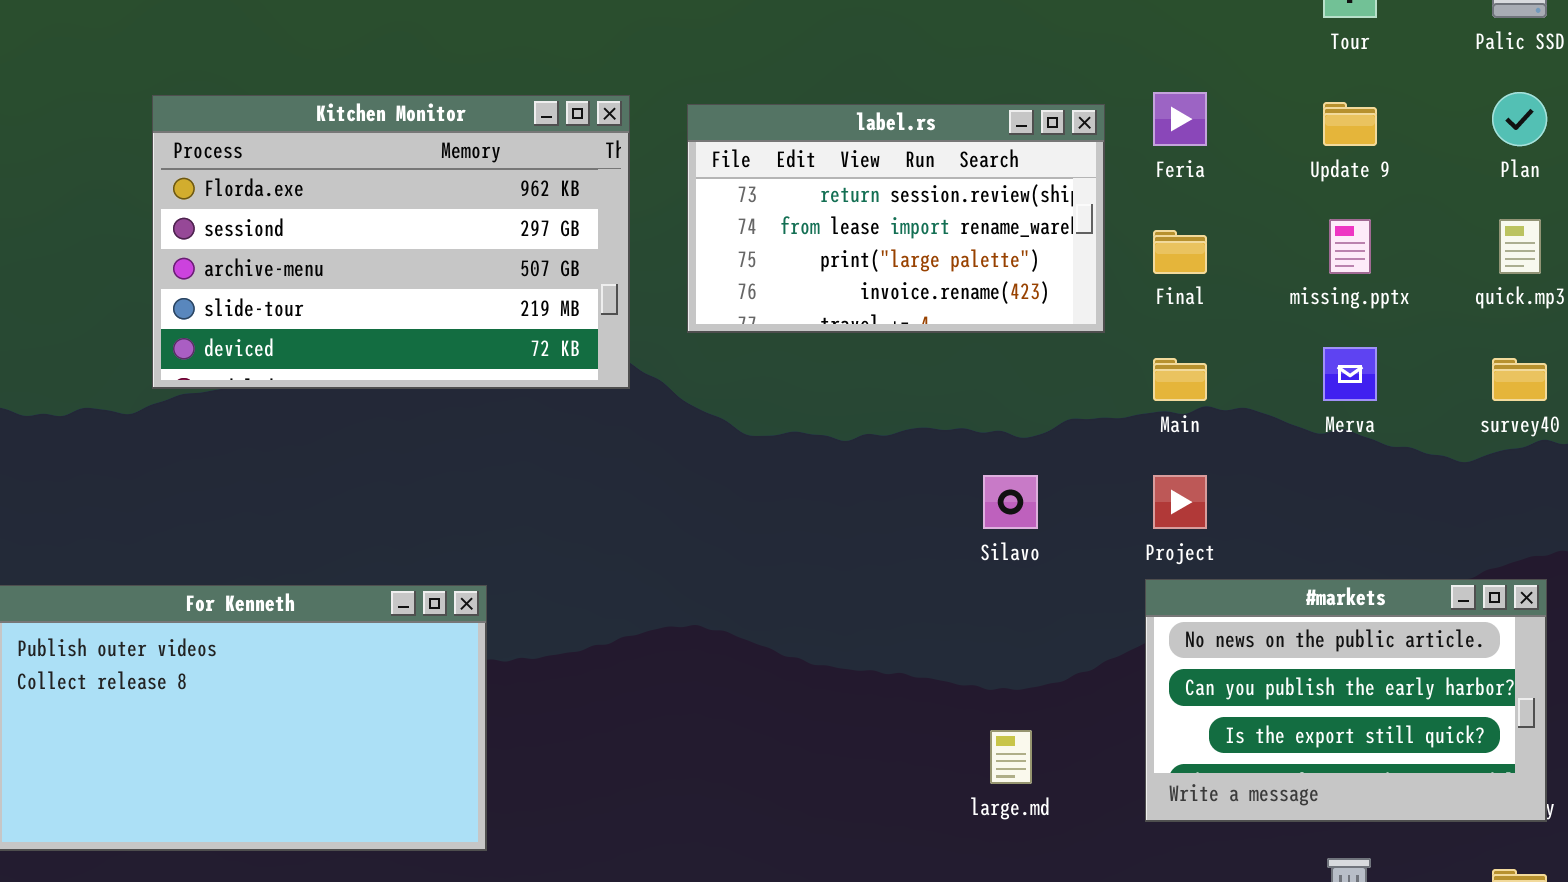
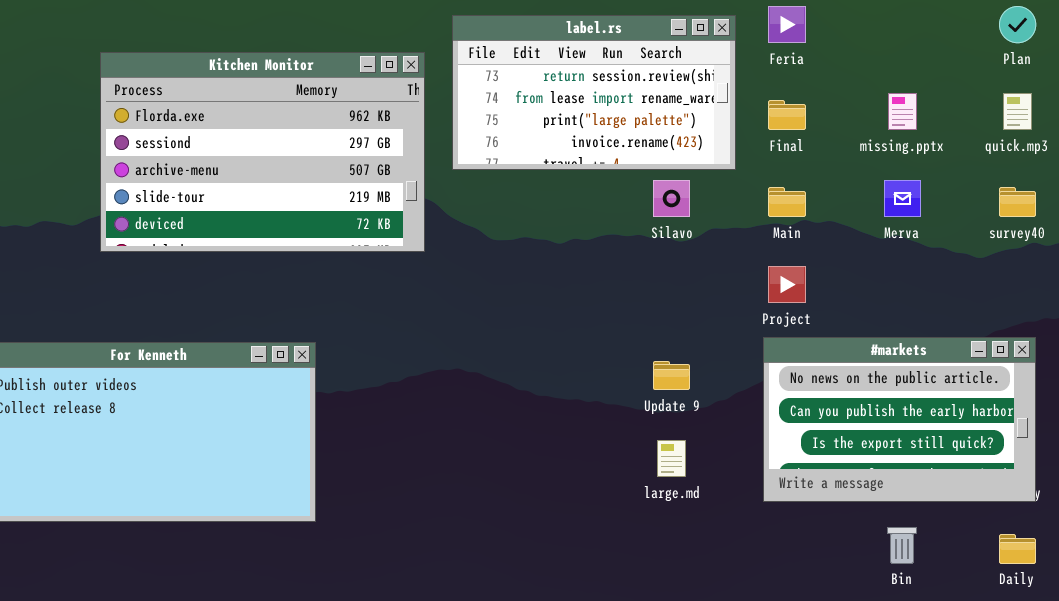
Kitchen Monitor: [152,95,630,389] -> [100,52,425,252], moved
Update 9: [1323,102,1377,146] -> [653,361,690,390], moved
Silavo: [983,475,1038,529] -> [653,180,690,217], moved

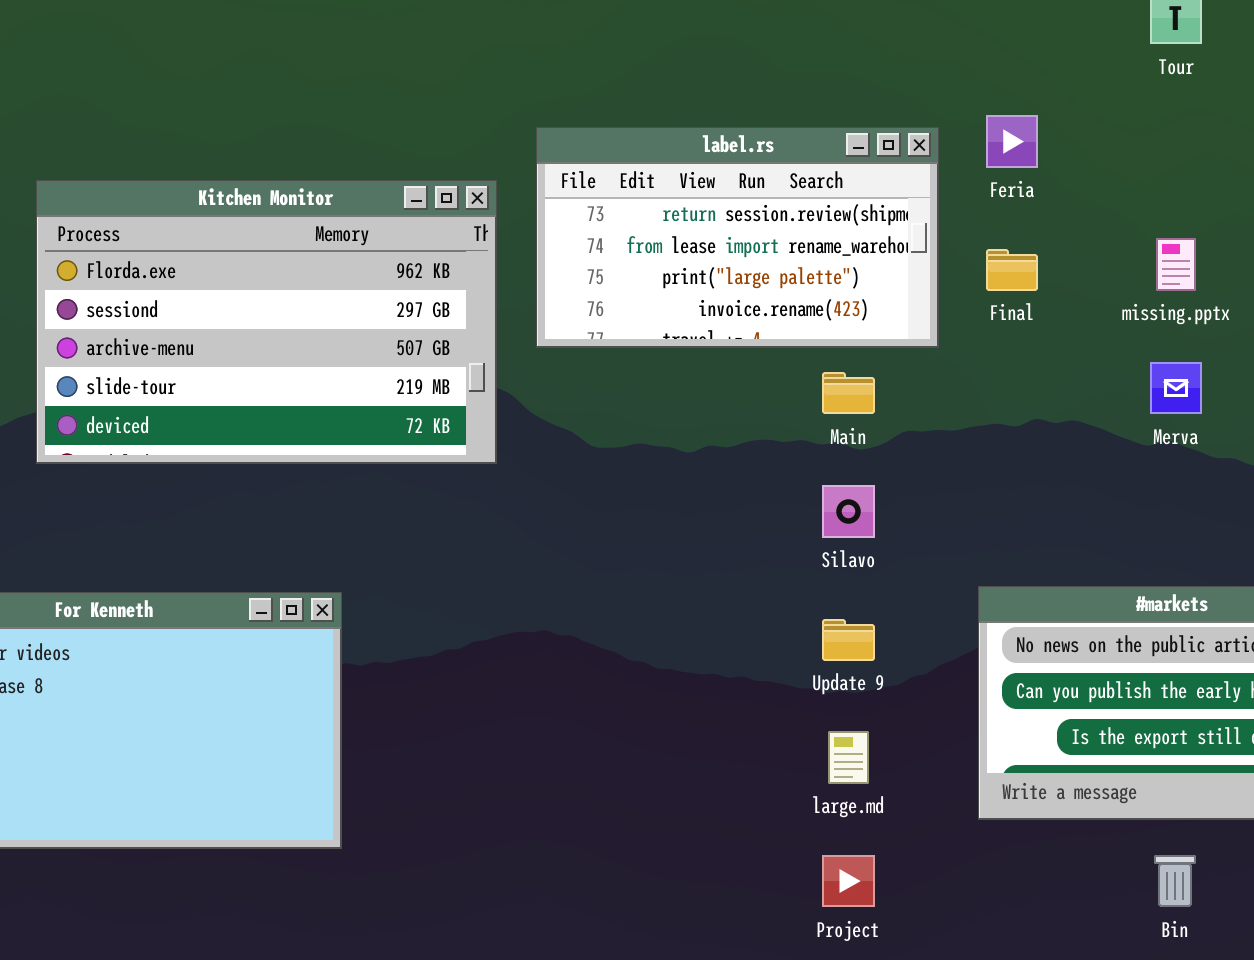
Silavo: [653,180,690,217] -> [822,485,875,538], moved
Main: [768,187,806,217] -> [822,372,875,414], moved
Project: [768,266,806,303] -> [822,855,875,907], moved

